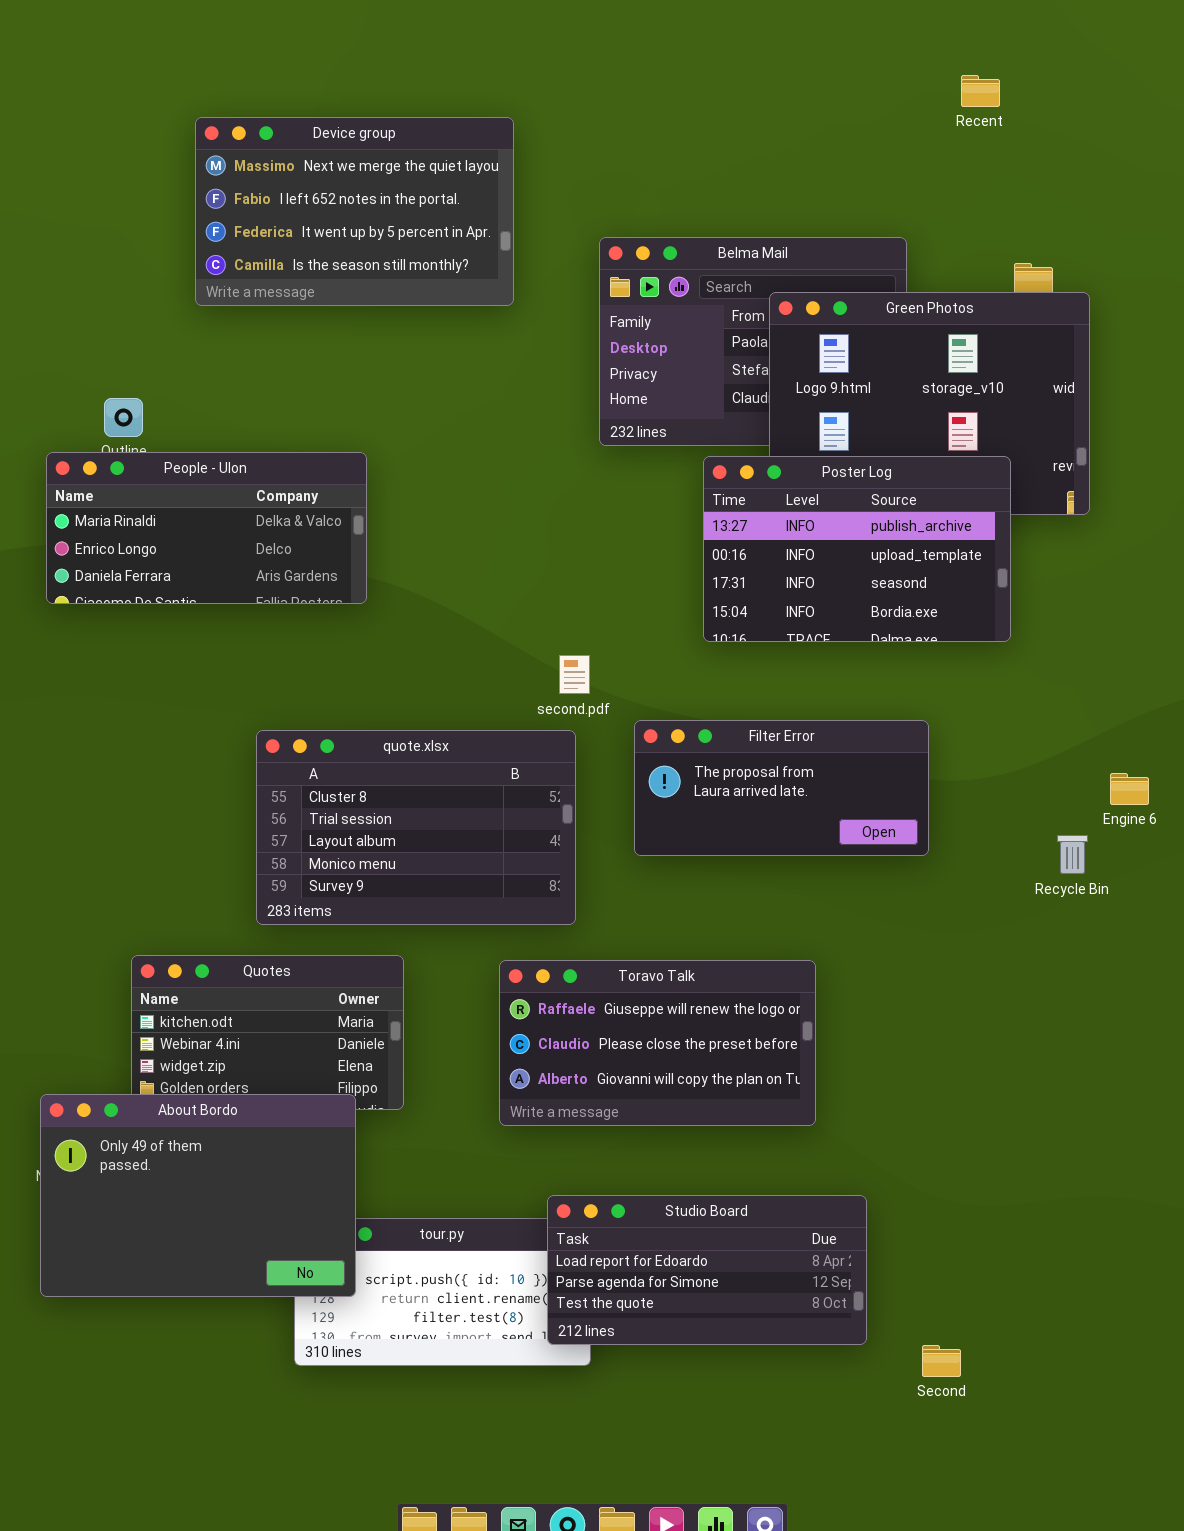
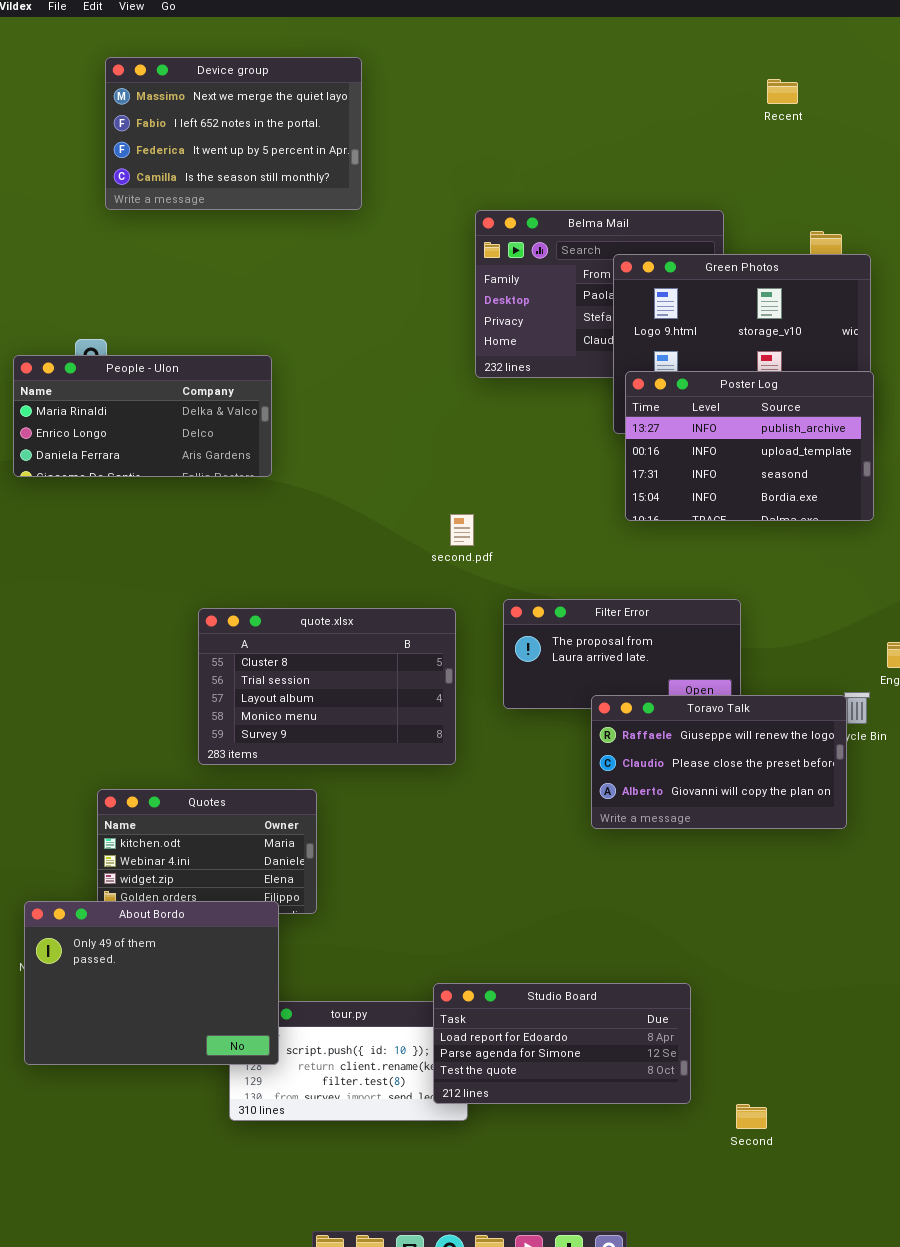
Device group: [195,117,514,306] -> [105,57,362,210], moved
People - Ulon: [46,452,367,604] -> [13,355,272,477], moved
Poster Log: [703,456,1011,642] -> [625,371,874,521], moved
second.pdf: [559,655,590,694] -> [450,514,474,546], moved
Toravo Talk: [499,960,816,1126] -> [591,695,847,829], moved

